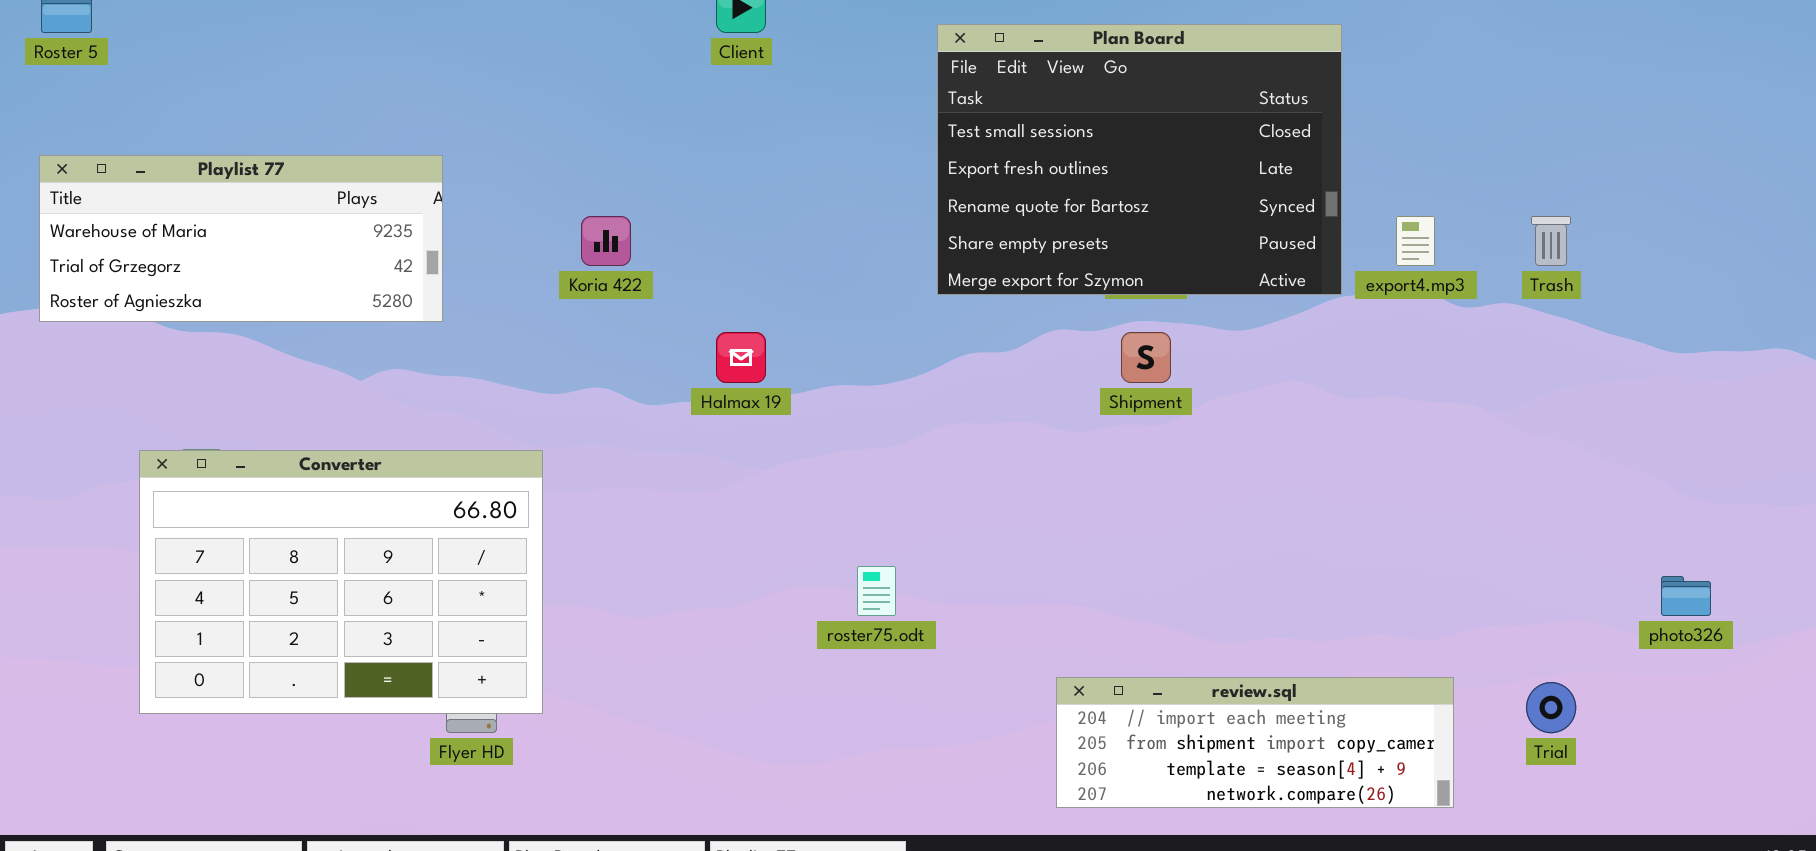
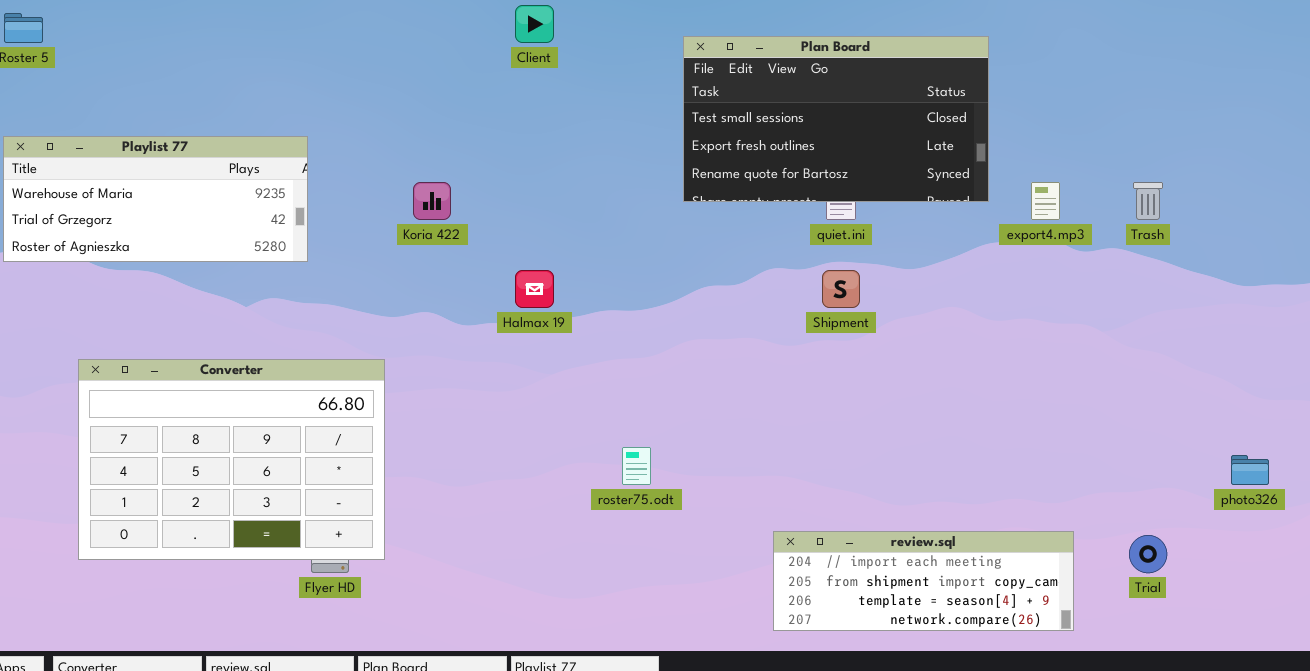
Plan Board: [937,24,1342,295] -> [683,36,989,202], resized

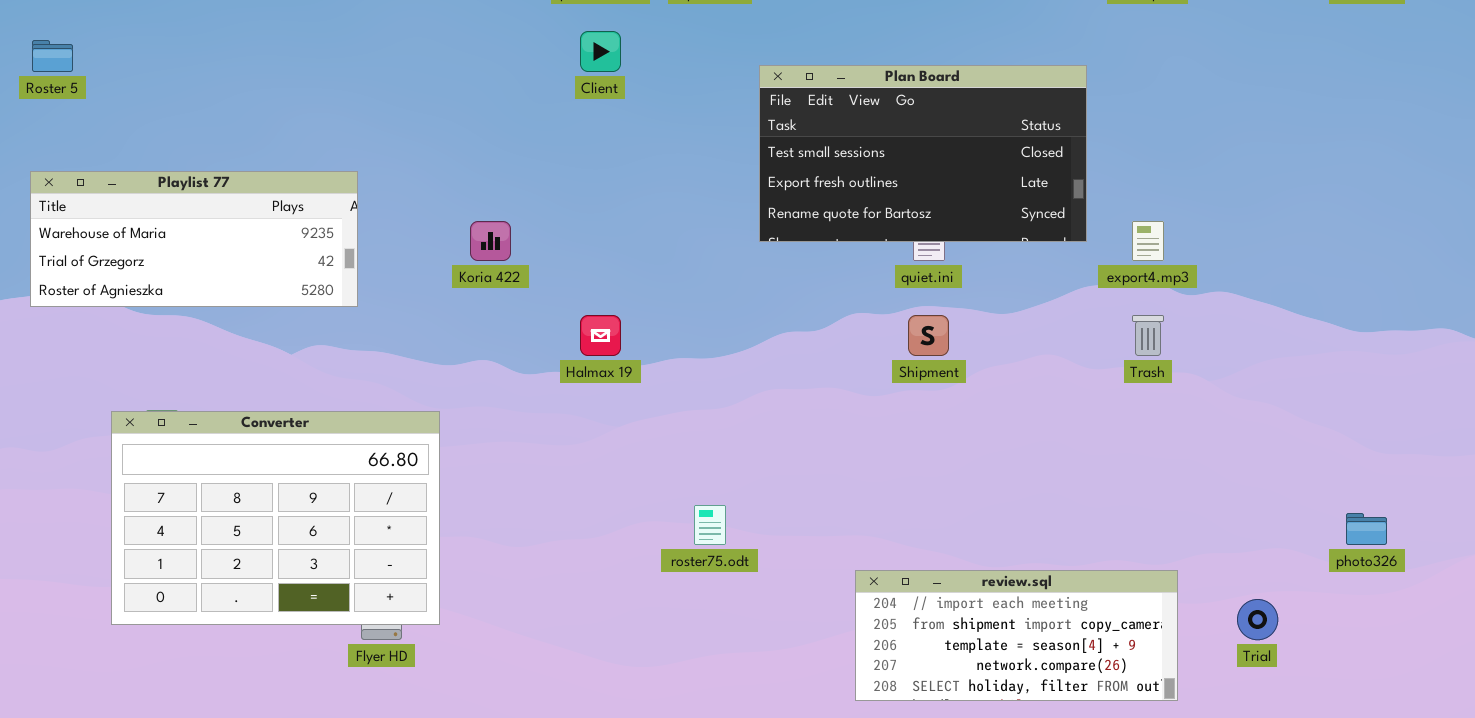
Trash: [1133,182,1163,220] -> [1132,315,1164,356], moved
review.sql: [773,531,1074,631] -> [855,570,1178,701], resized

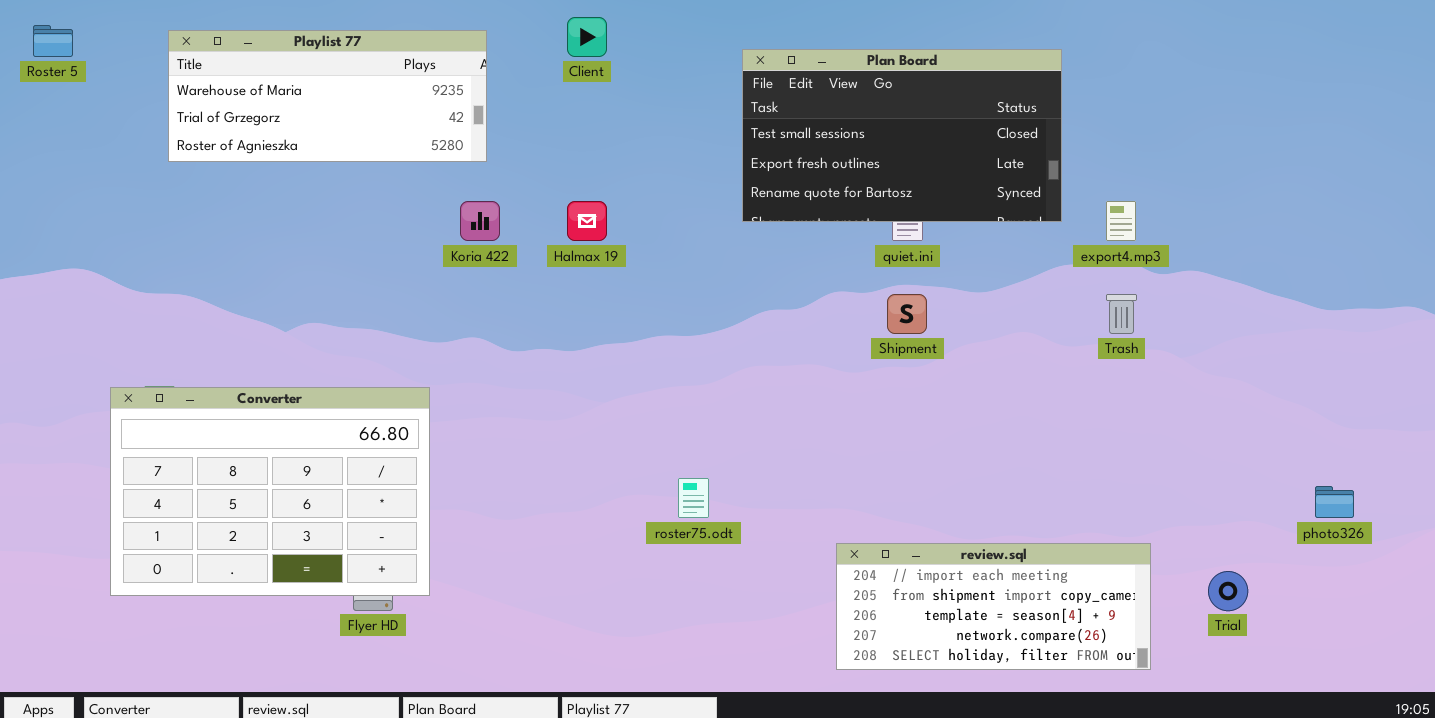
Playlist 77: [30,171,358,307] -> [168,30,487,162], moved
Halmax 19: [580,315,621,356] -> [567,201,607,241], moved

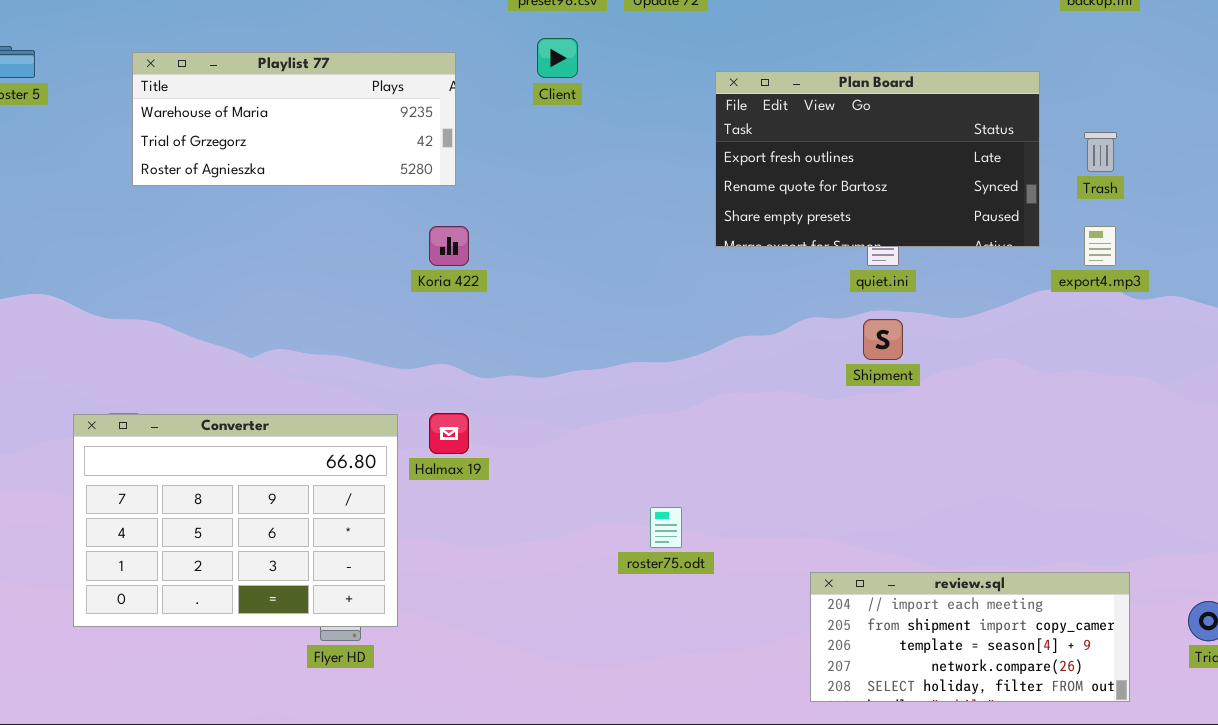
Plan Board: [742,49,1062,222] -> [715,71,1040,247], scrolled down 1 row
Halmax 19: [567,201,607,241] -> [429,413,469,454], moved
Trash: [1106,294,1137,334] -> [1084,132,1117,172], moved

